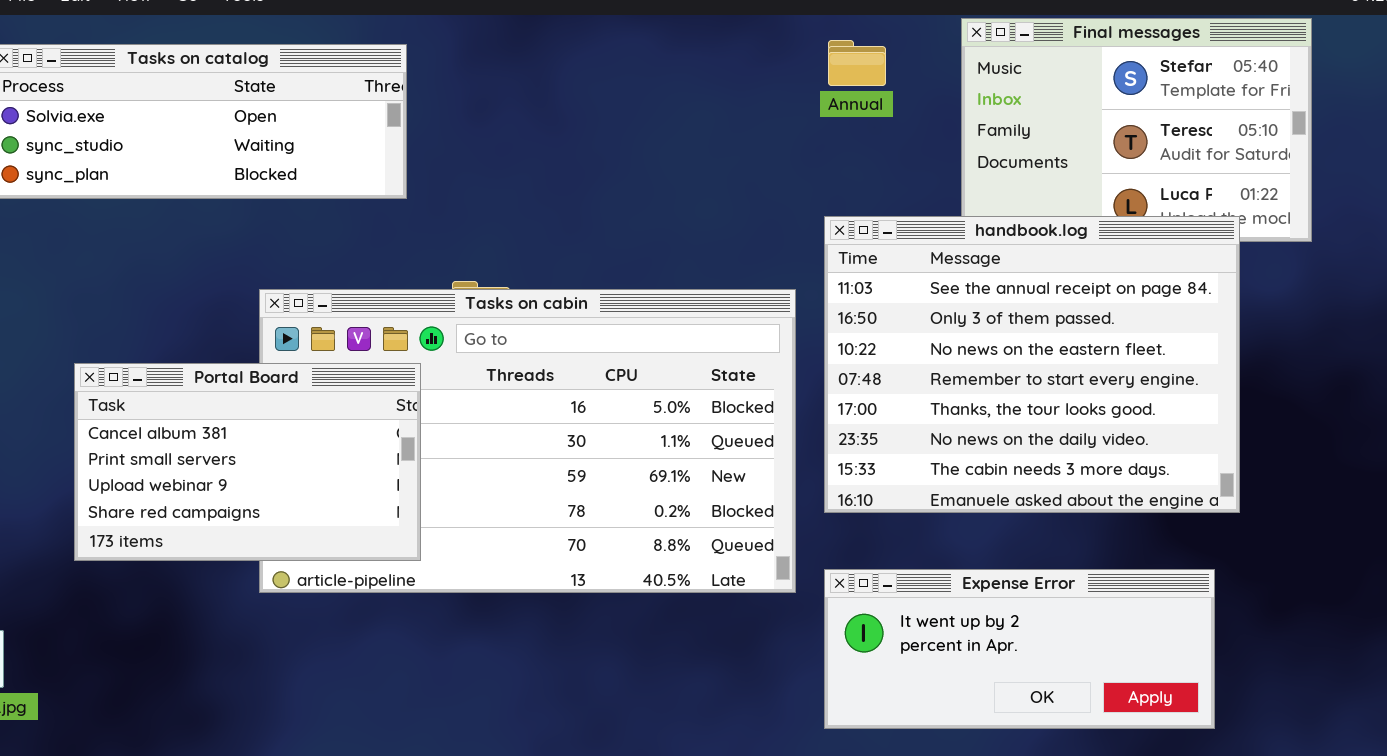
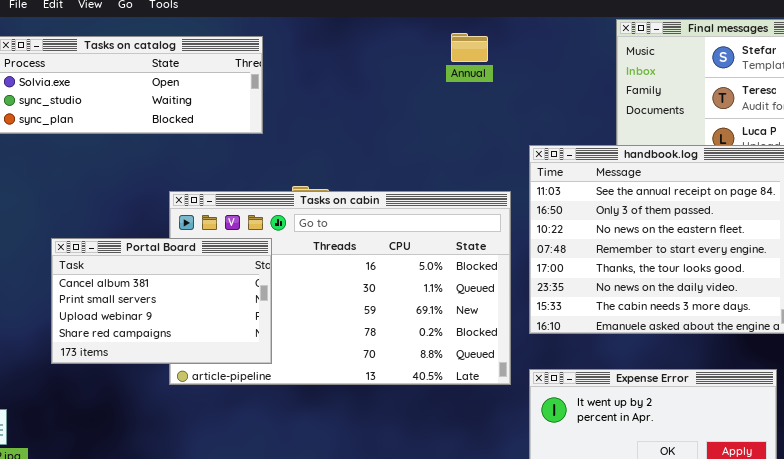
Annual: [828,40,886,86] -> [451,33,488,62], moved

